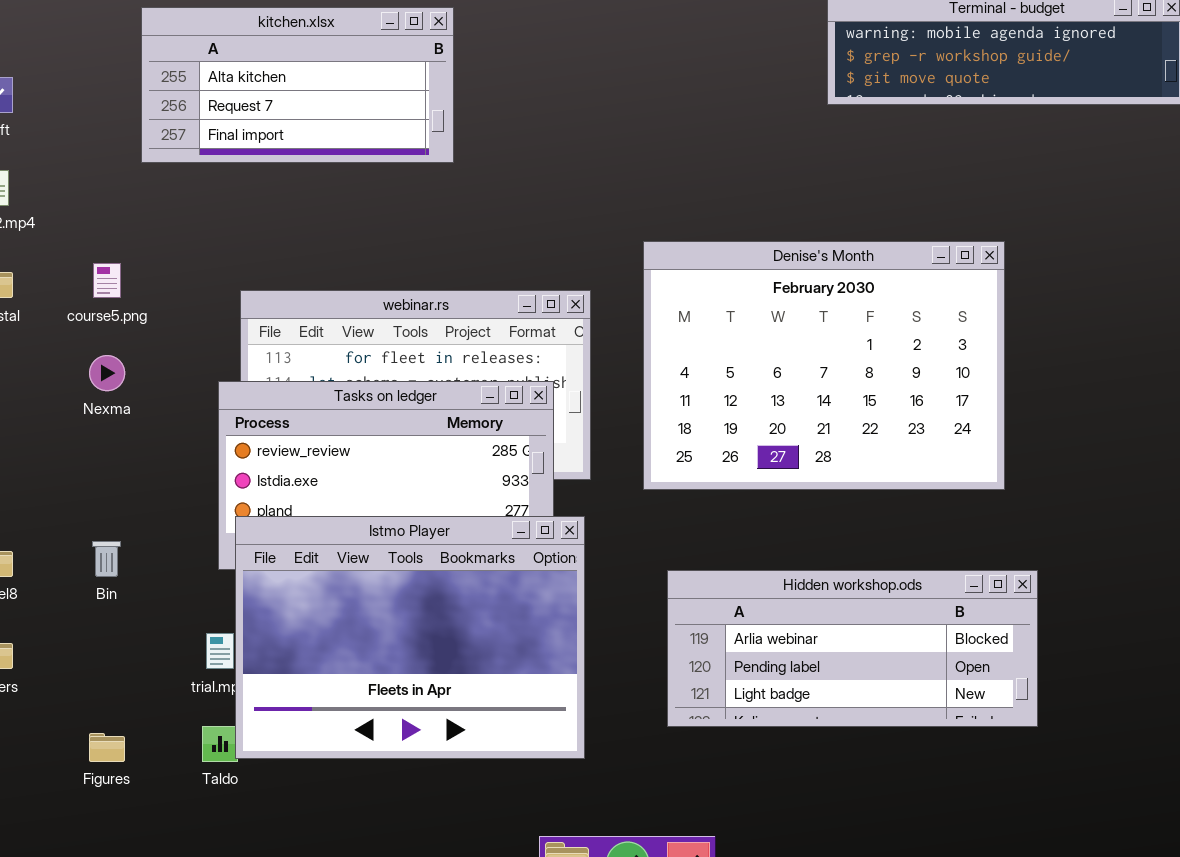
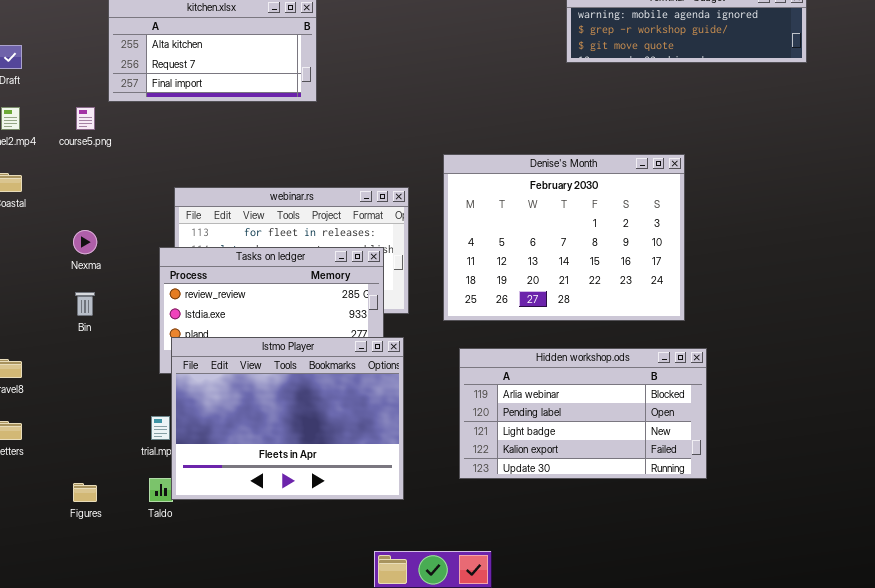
course5.png: [93,263,121,298] -> [76,107,95,130], moved
Bin: [92,541,121,577] -> [75,292,95,316], moved
Hidden workshop.ods: [667,570,1038,727] -> [459,348,707,479], resized

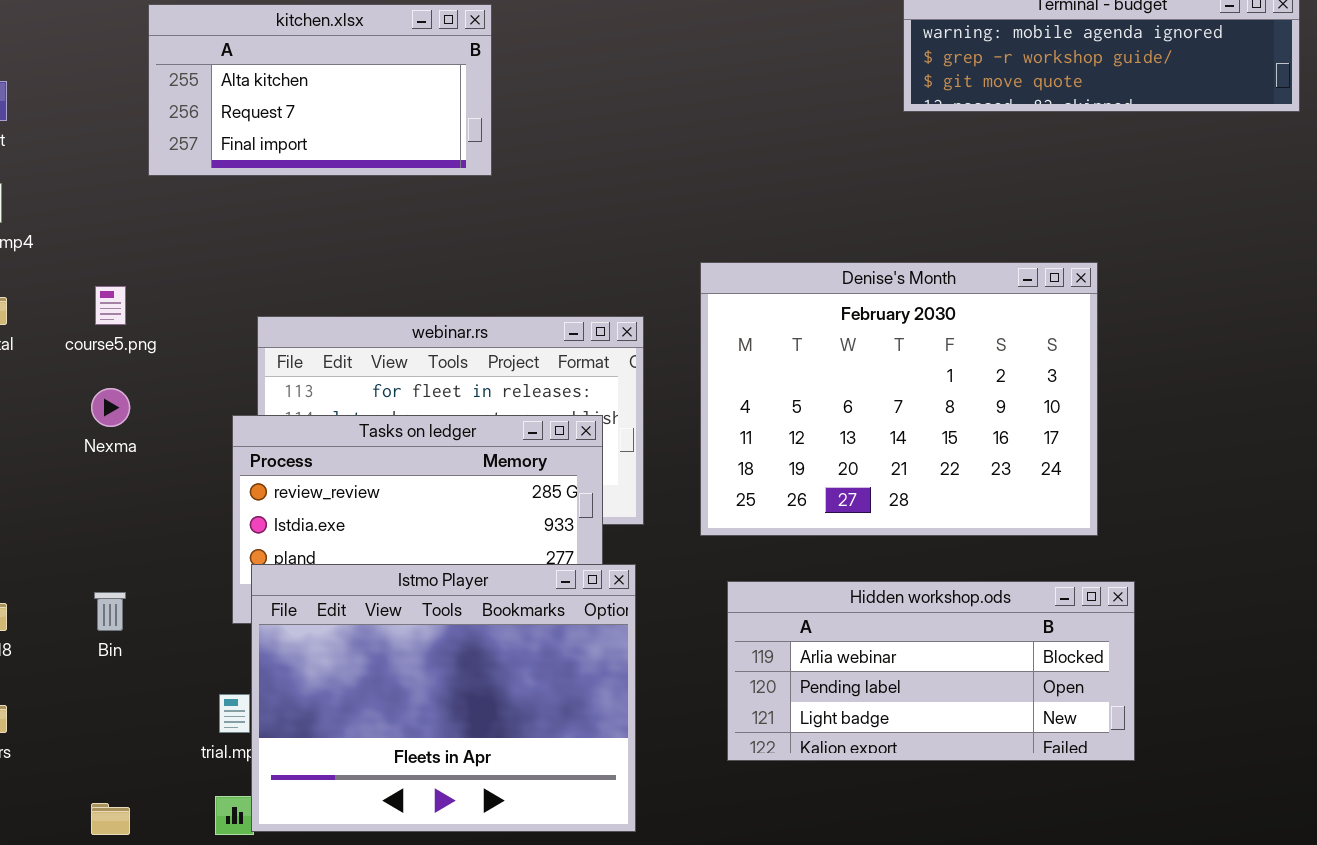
course5.png: [76,107,95,130] -> [95,286,126,325], moved
Bin: [75,292,95,316] -> [94,592,126,631], moved
Hidden workshop.ods: [459,348,707,479] -> [727,581,1135,761], resized

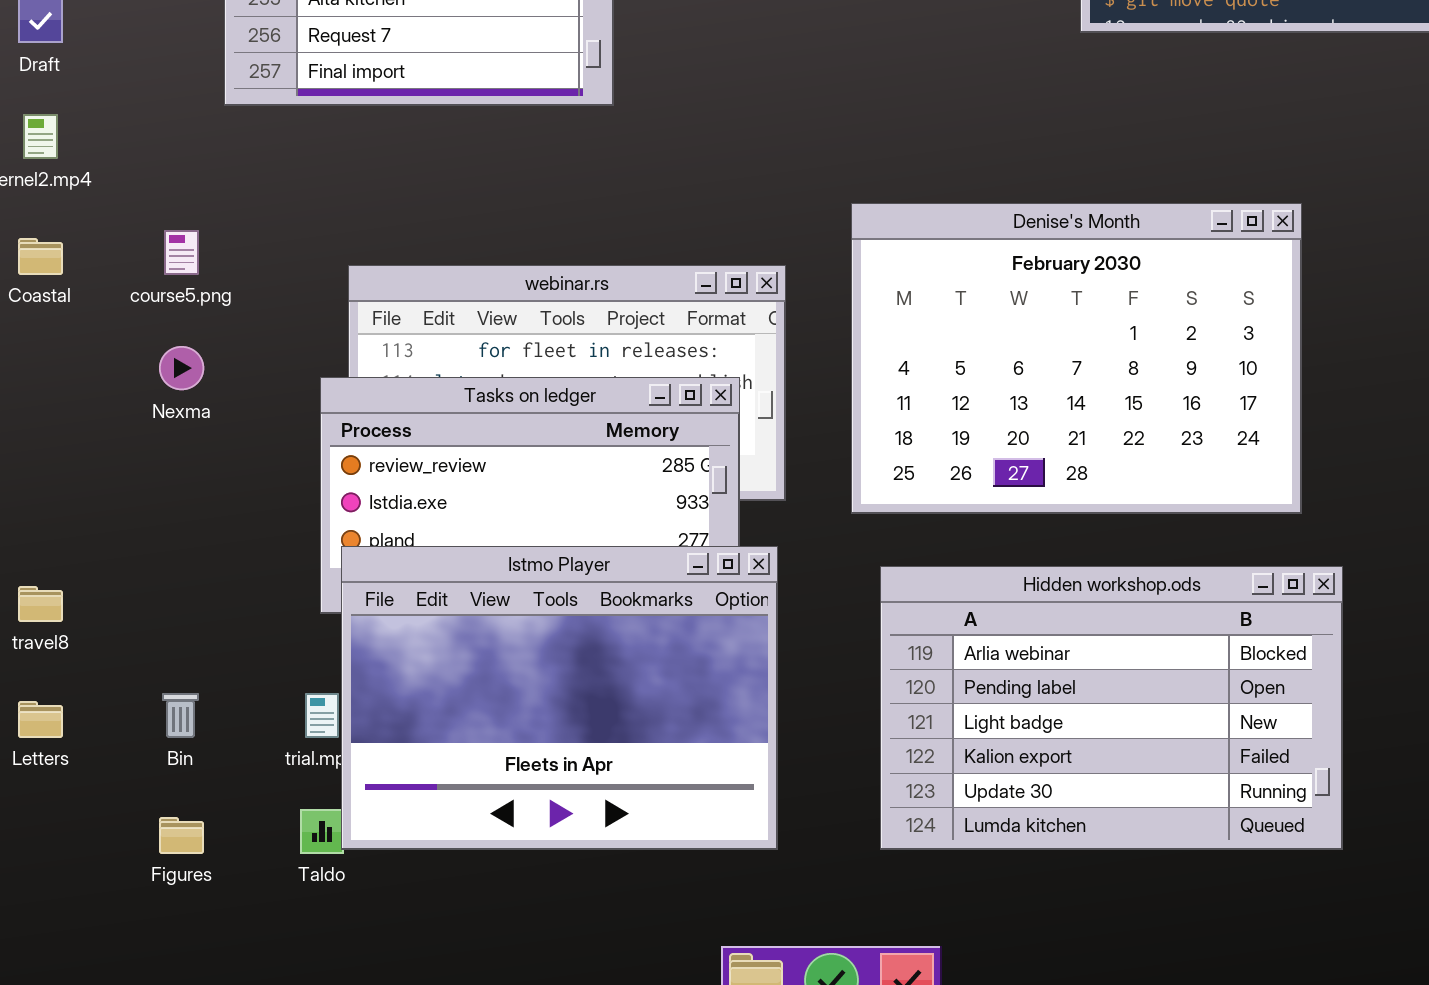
Hidden workshop.ods: [727,581,1135,761] -> [880,566,1343,850], resized
Bin: [94,592,126,631] -> [162,693,199,738], moved

